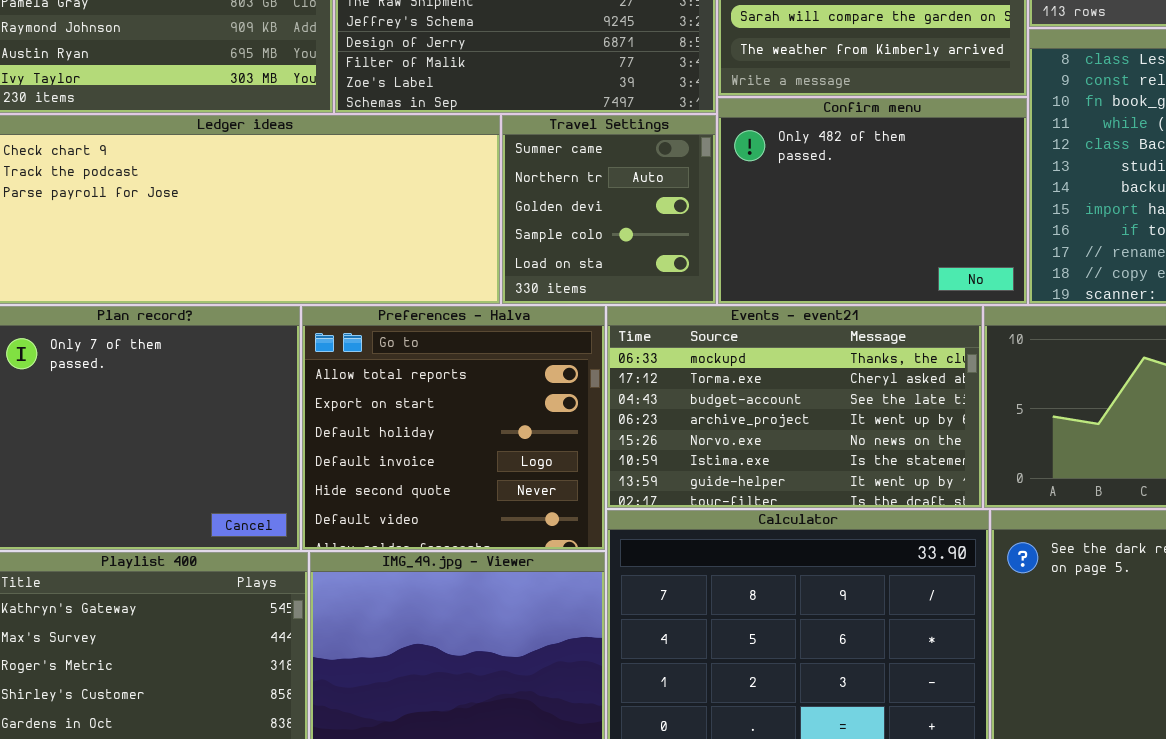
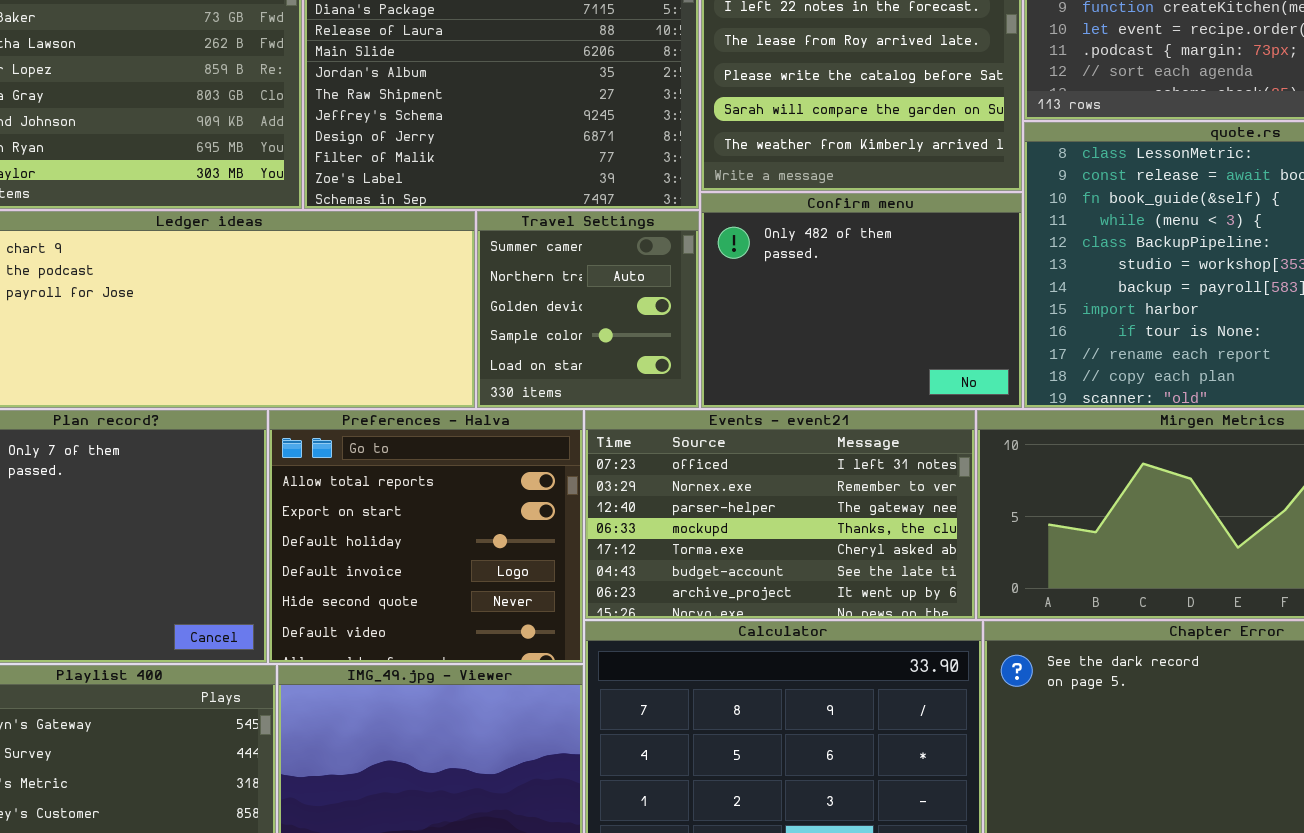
Events - event21: [607,306,982,508] -> [585,410,975,619], scrolled up 3 rows

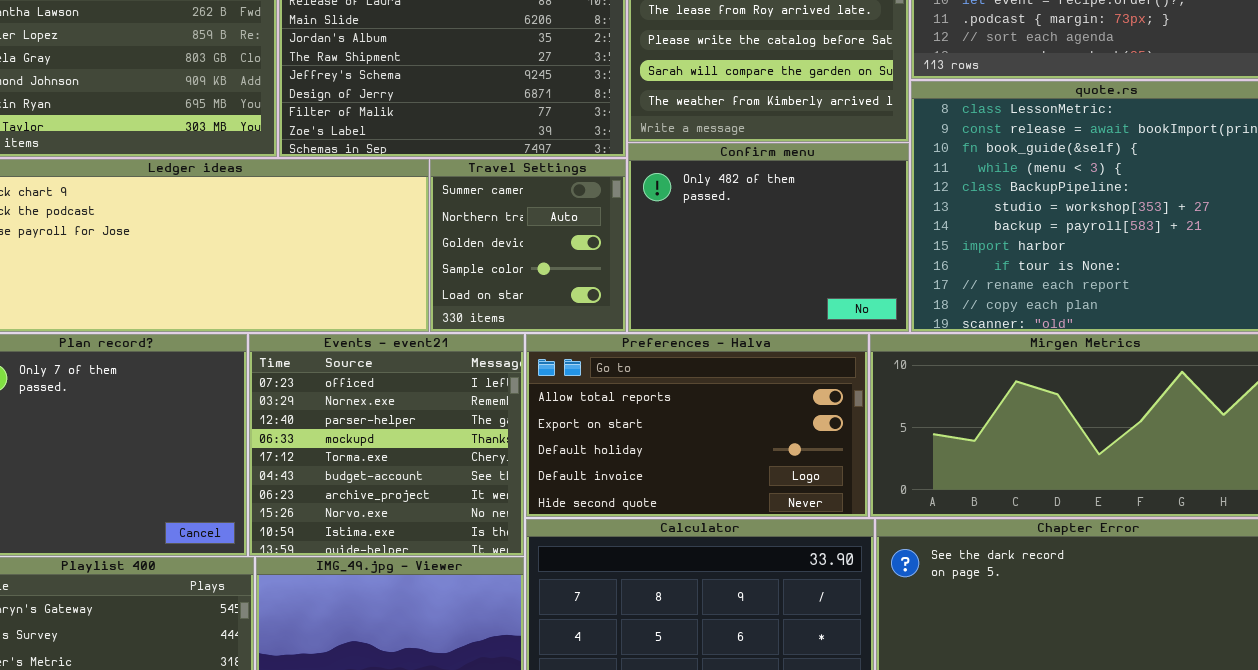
Preferences - Halva: [269,410,583,663] -> [526,334,868,517], moved, resized
Events - event21: [585,410,975,619] -> [249,334,524,556], moved, resized

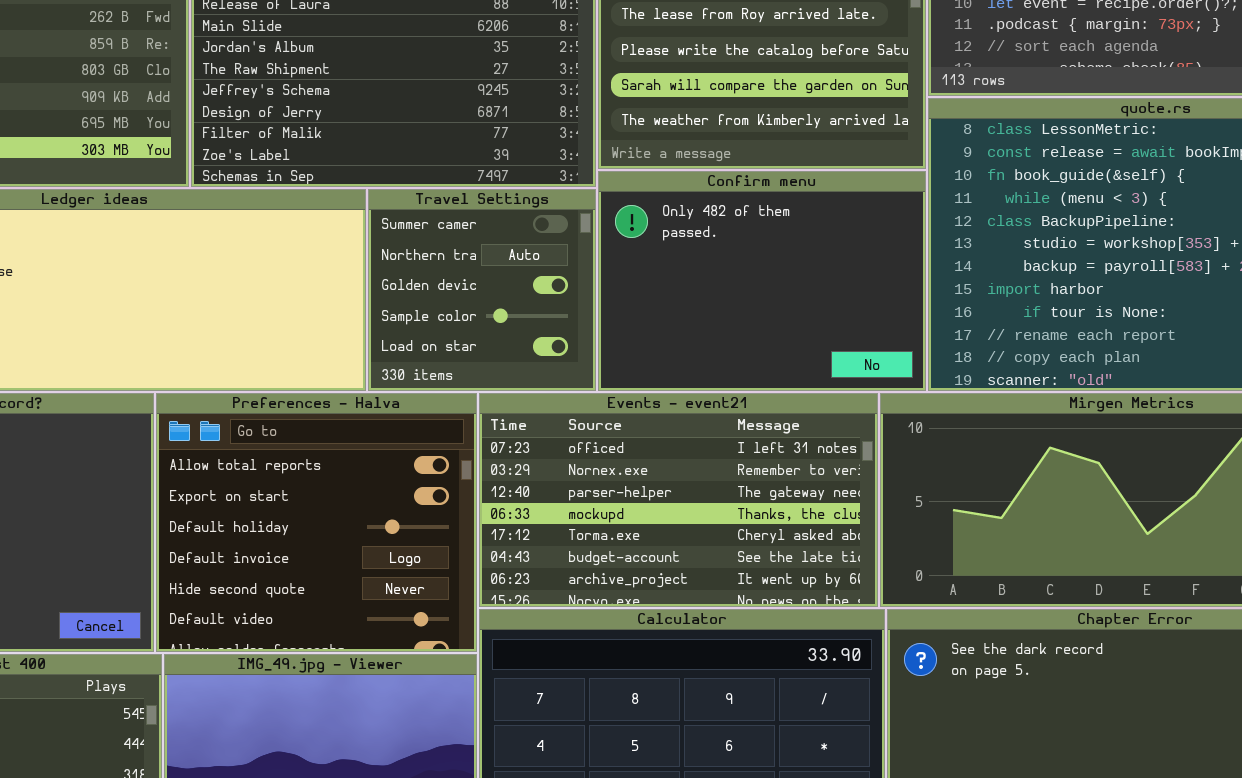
Events - event21: [249,334,524,556] -> [479,393,878,607], moved, resized
Preferences - Halva: [526,334,868,517] -> [156,393,477,652], moved, resized

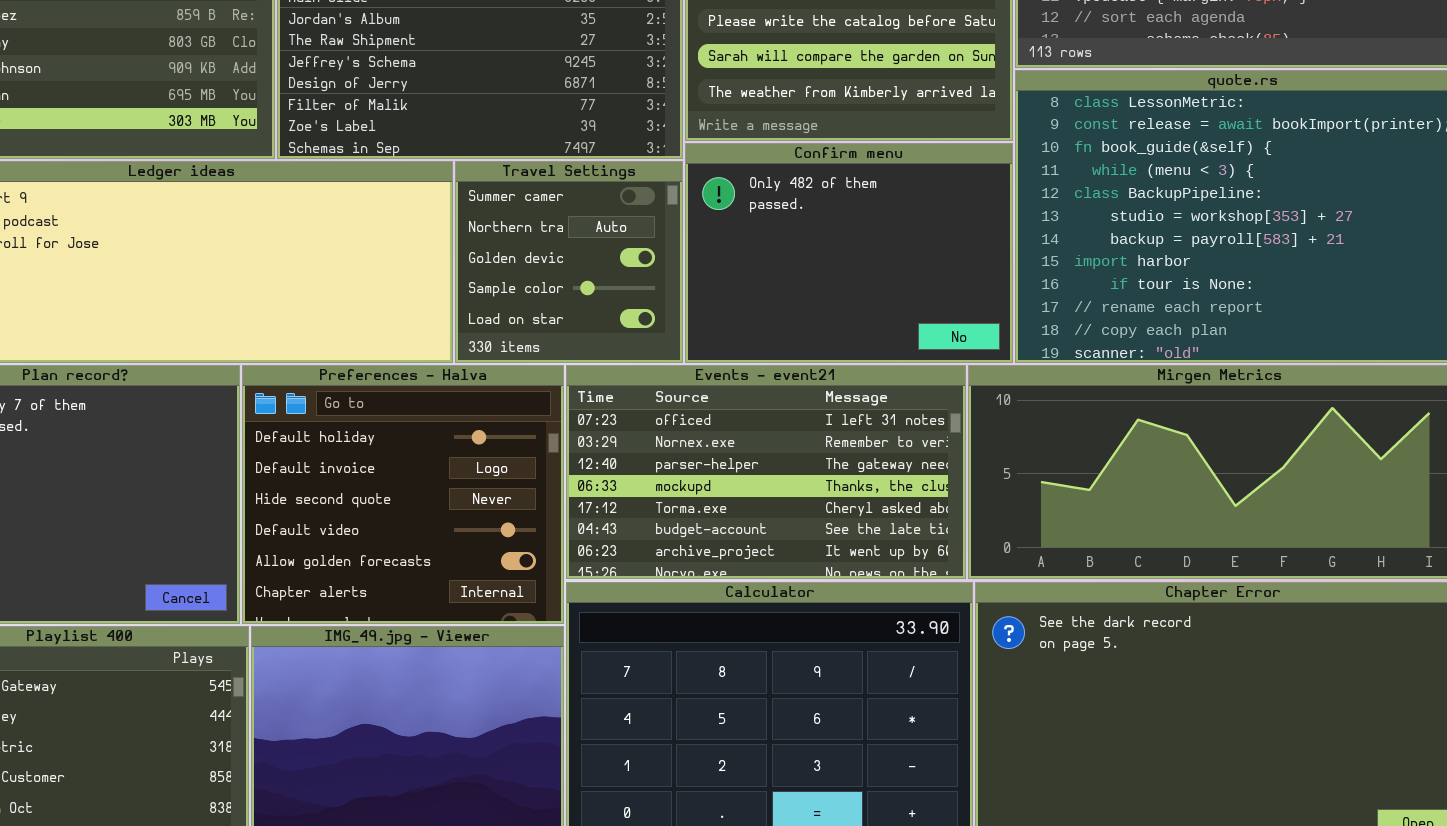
Preferences - Halva: [156,393,477,652] -> [242,365,564,624], scrolled down 2 rows

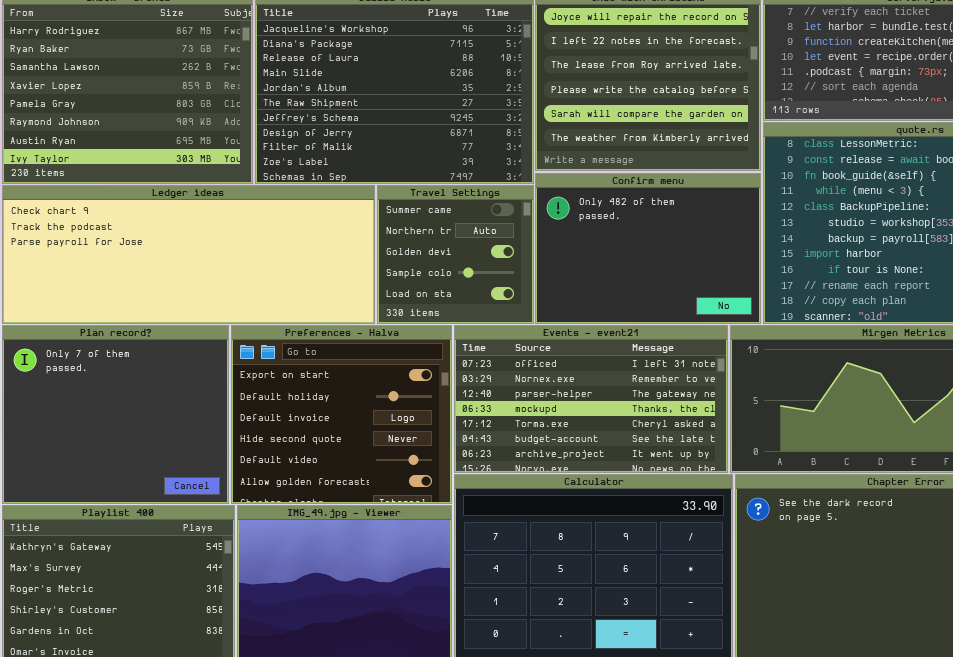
Preferences - Halva: [242,365,564,624] -> [231,325,452,504], scrolled up 1 row

